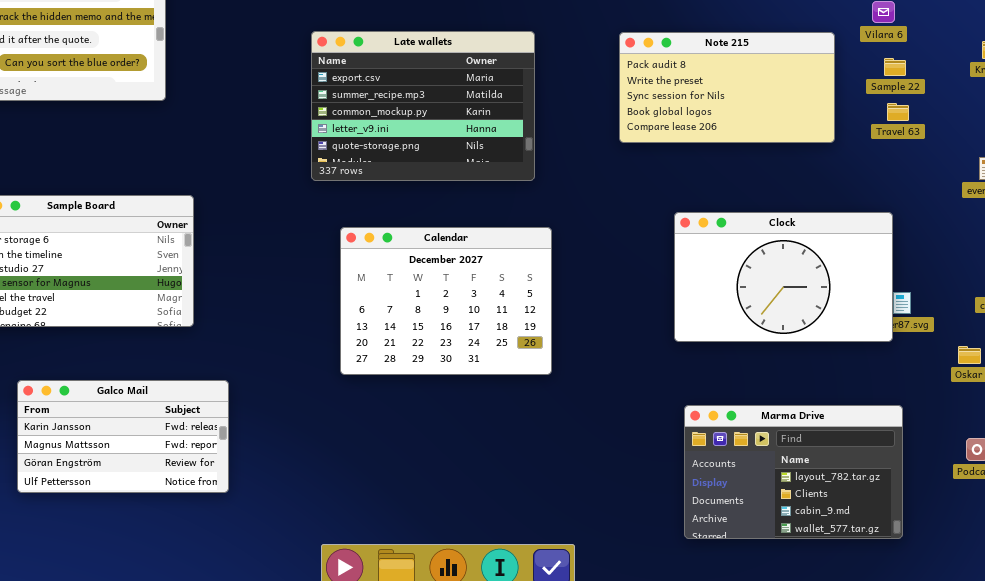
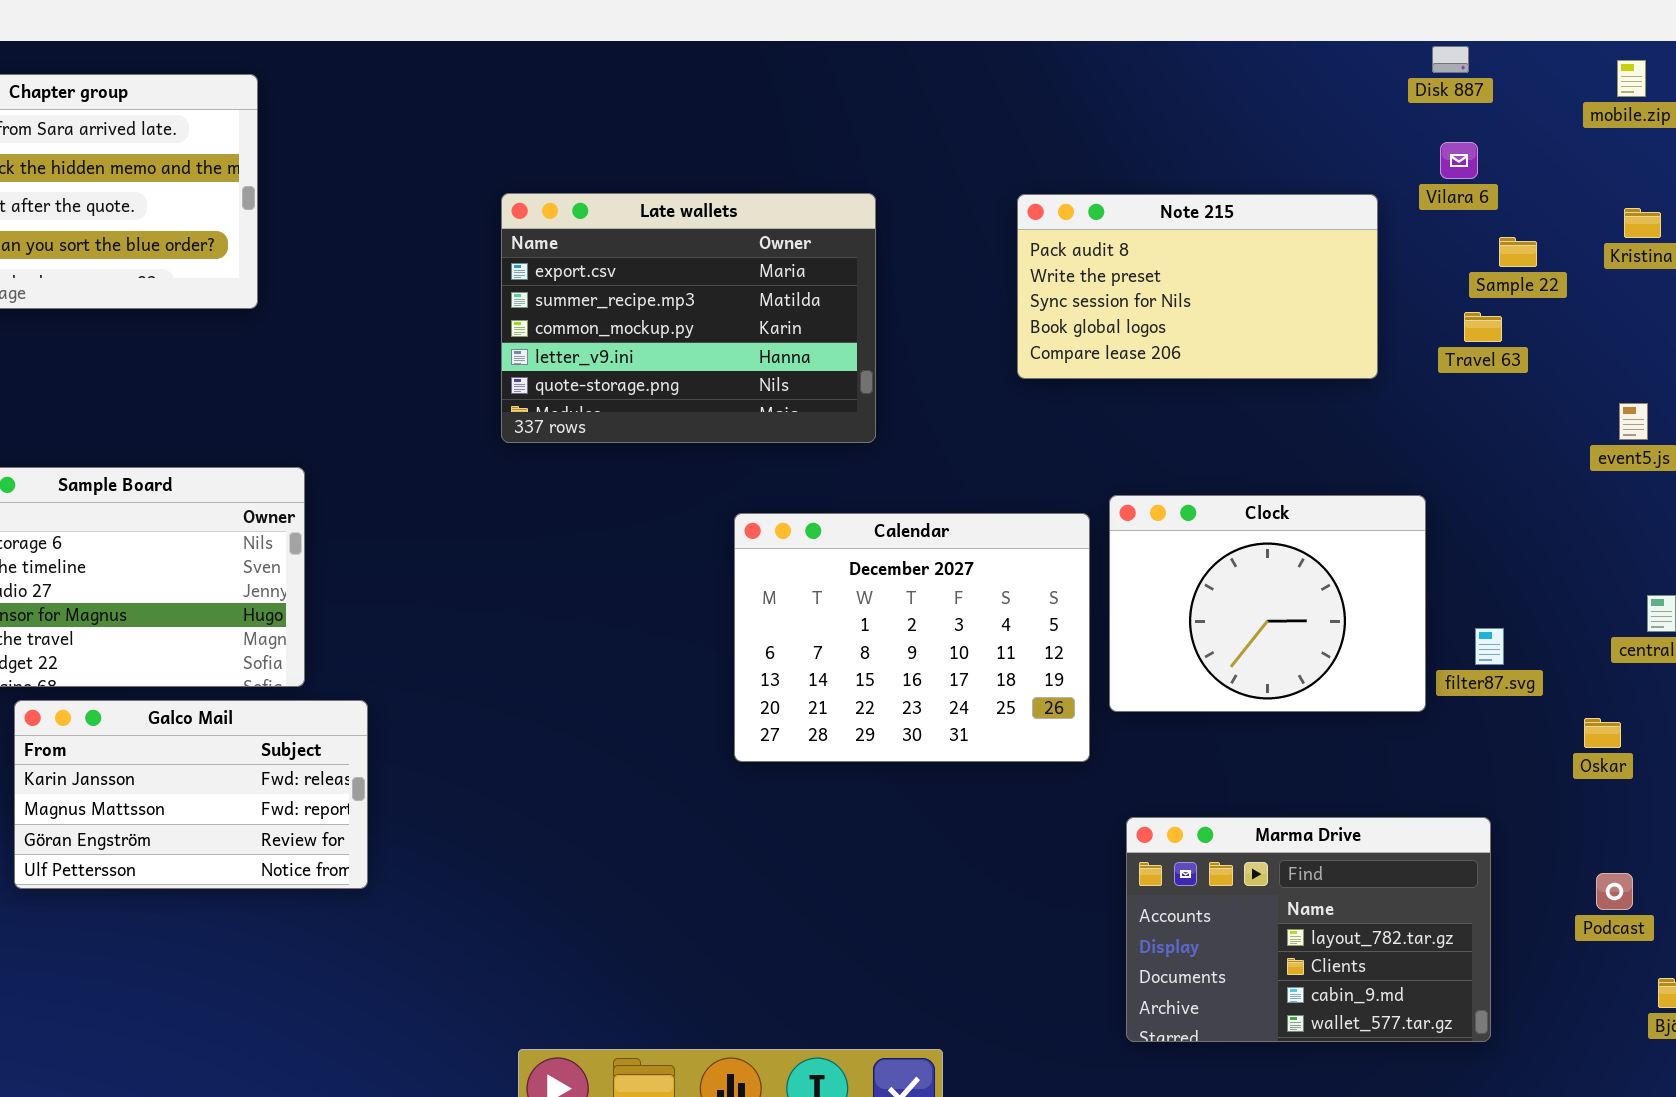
Sample 22: [884,58,906,76] -> [1499,237,1537,267], moved
Clock: [674,212,893,342] -> [1109,495,1426,712], resized
Calendar: [340,227,552,375] -> [734,513,1090,762], moved
Galco Mail: [17,380,229,493] -> [14,700,368,889], moved

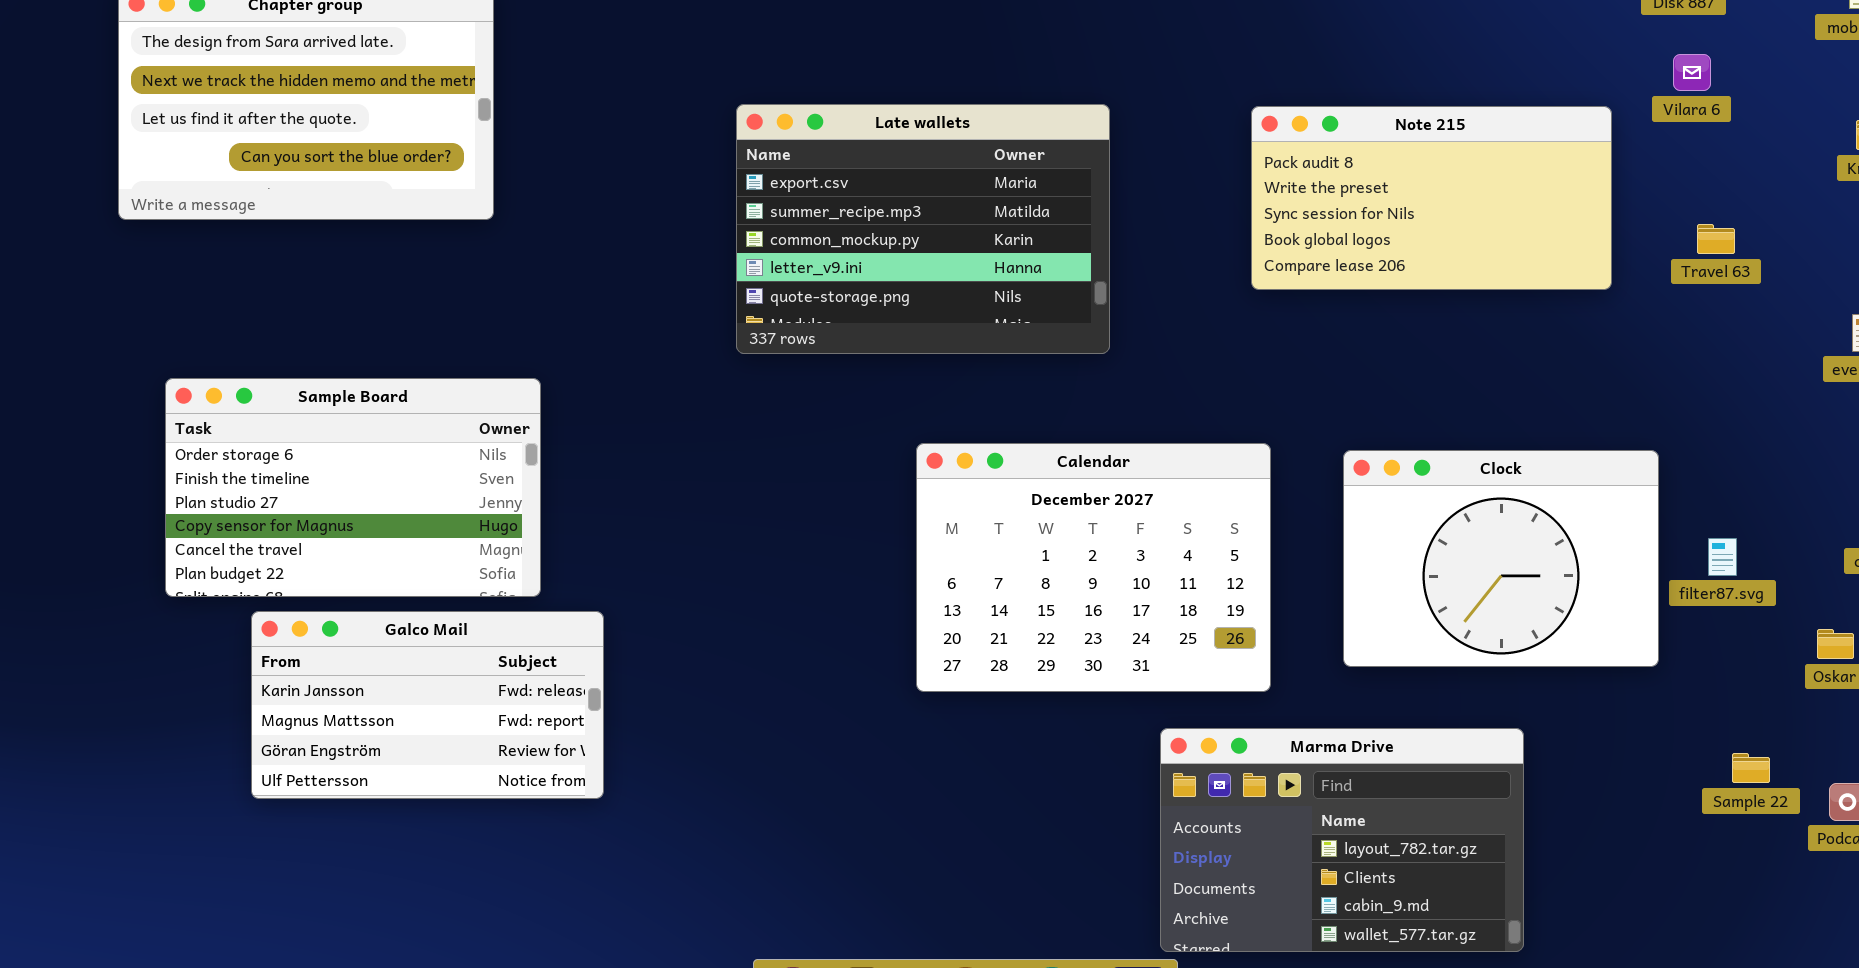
Sample 22: [1499,237,1537,267] -> [1732,753,1770,783], moved
Clock: [1109,495,1426,712] -> [1343,450,1659,667], moved
Calendar: [734,513,1090,762] -> [916,443,1271,692], moved
Marma Drive: [1126,817,1491,1042] -> [1160,728,1524,952], moved

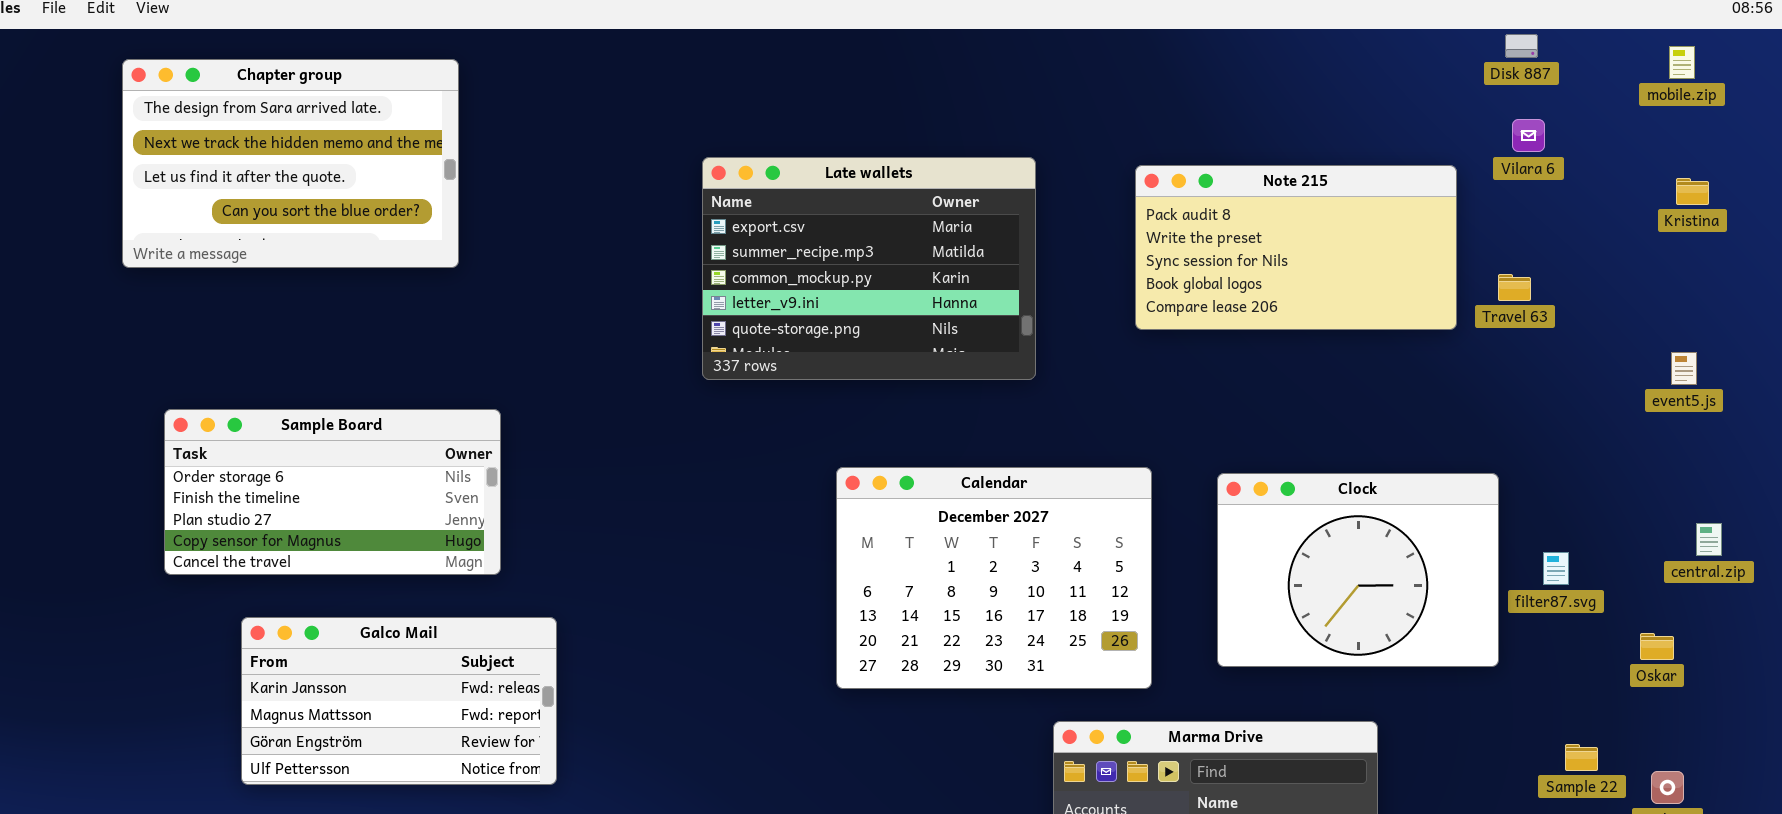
Late wallets: [736,104,1110,354] -> [702,157,1036,380], moved
Travel 63: [1697,224,1735,254] -> [1498,274,1531,301], moved
Sample Board: [165,378,541,597] -> [164,409,501,575], resized

